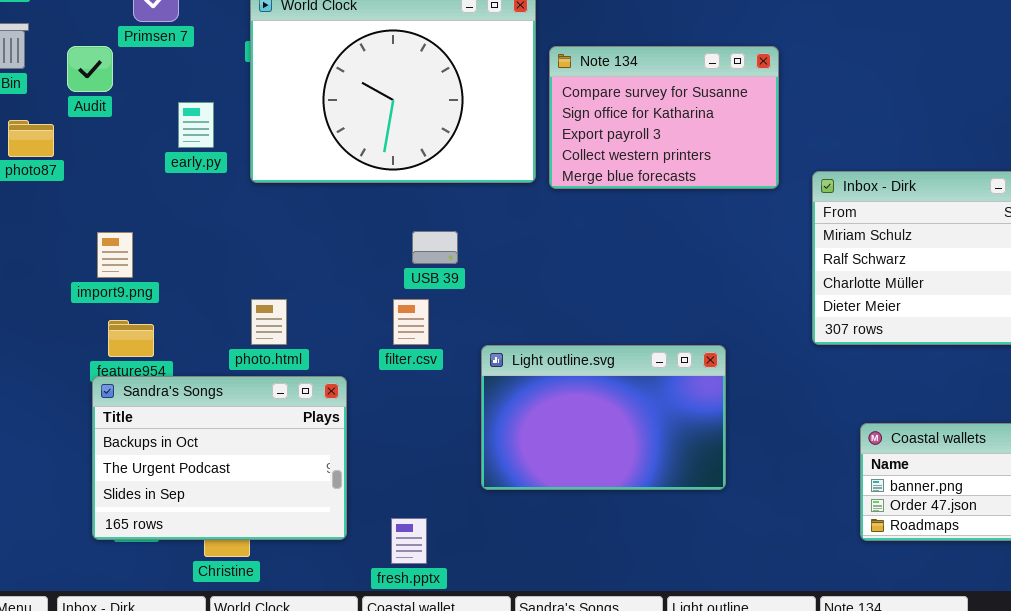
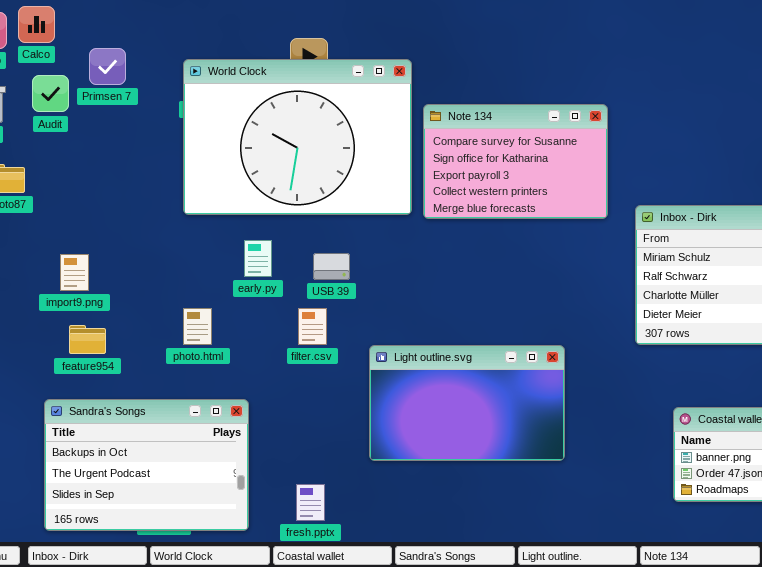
Audit: [67,46,113,92] -> [32,75,69,112], moved
early.py: [178,102,214,148] -> [244,240,272,277], moved
Sandra's Songs: [92,376,347,540] -> [44,399,249,531], moved

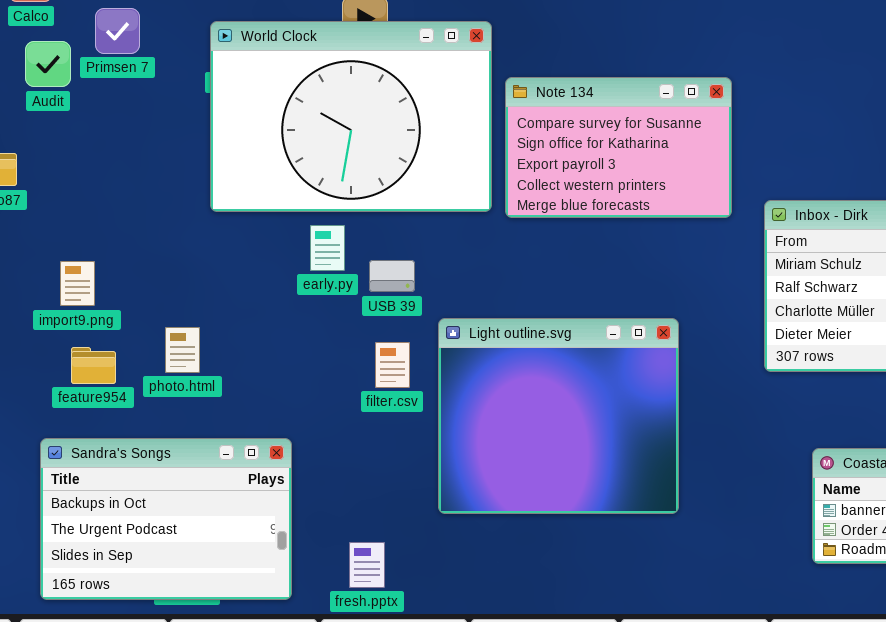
early.py: [244,240,272,277] -> [310,225,345,271], moved
photo.html: [183,308,212,345] -> [165,327,200,373], moved
filter.csv: [298,308,327,345] -> [375,342,410,388], moved
Light outline.svg: [369,345,565,461] -> [438,318,679,514], resized

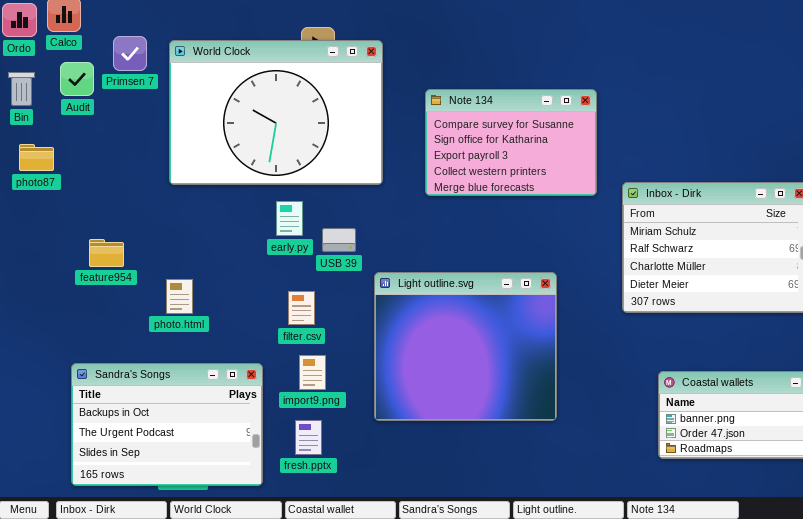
World Clock: [210,21,492,212] -> [169,40,383,185], moved
import9.png: [60,261,95,306] -> [299,355,326,390], moved
filter.csv: [375,342,410,388] -> [288,291,315,325], moved
feature954: [71,347,116,384] -> [89,239,124,267], moved
fresh.pptx: [349,542,385,588] -> [295,420,322,455], moved

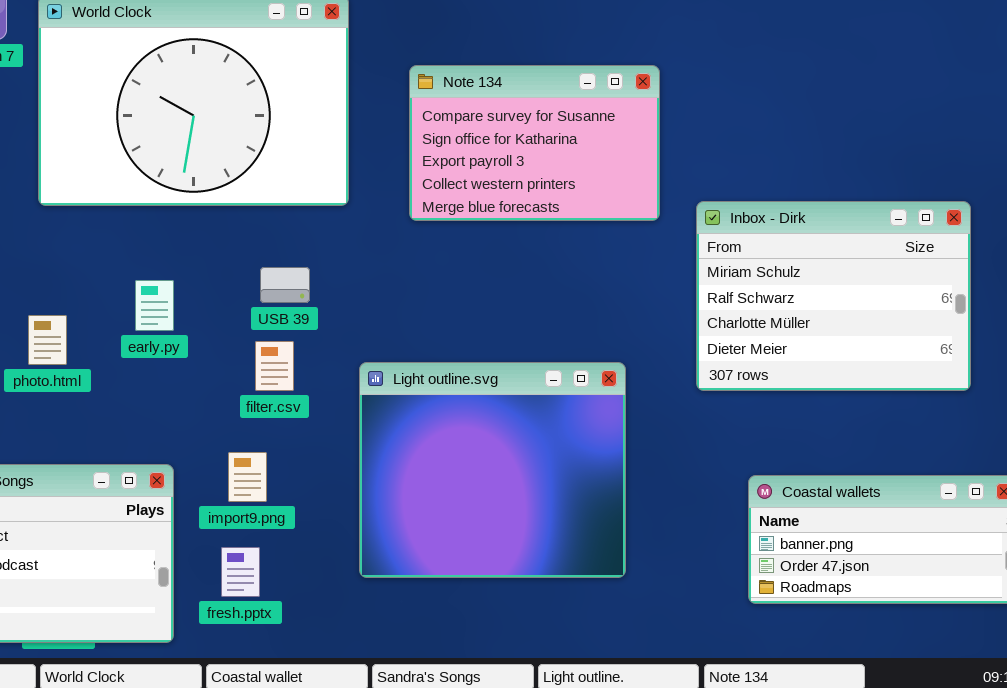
early.py: [276,201,303,236] -> [135,280,174,331], moved
Light outline.svg: [374,272,557,421] -> [359,362,626,578], moved
photo.html: [166,279,193,314] -> [28,315,67,365], moved
filter.csv: [288,291,315,325] -> [255,341,294,391], moved

